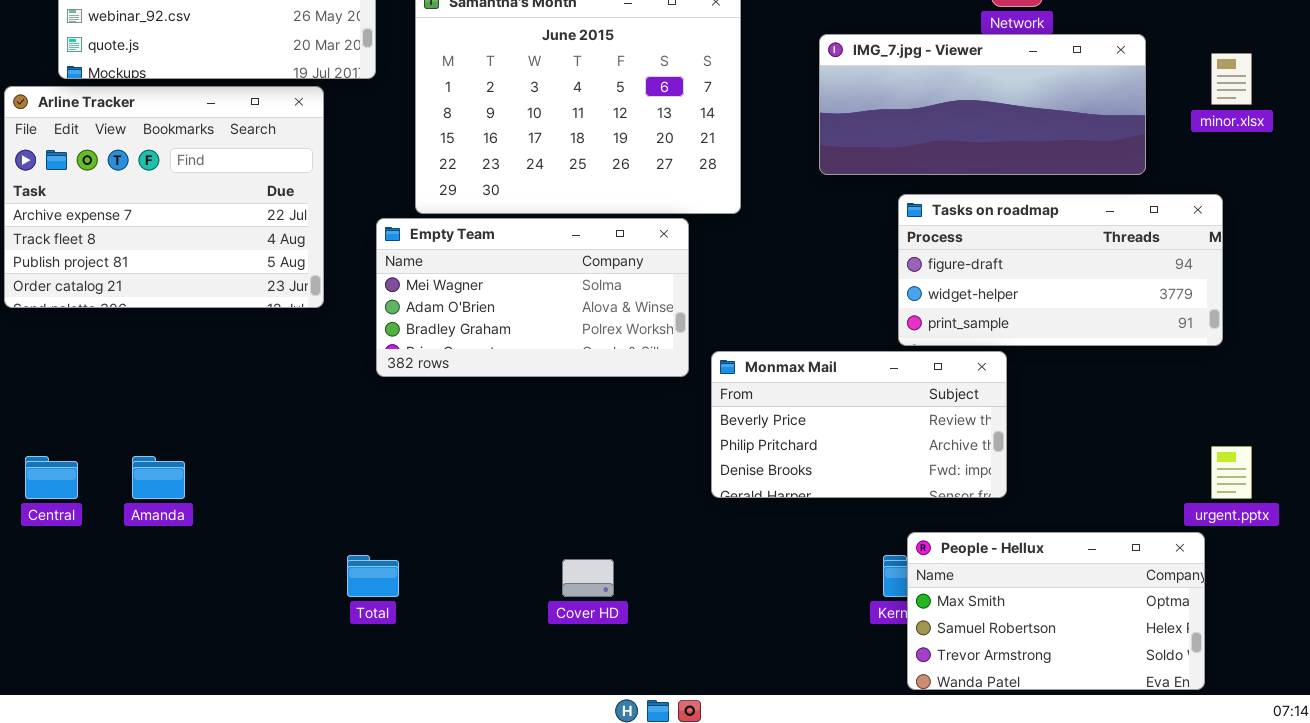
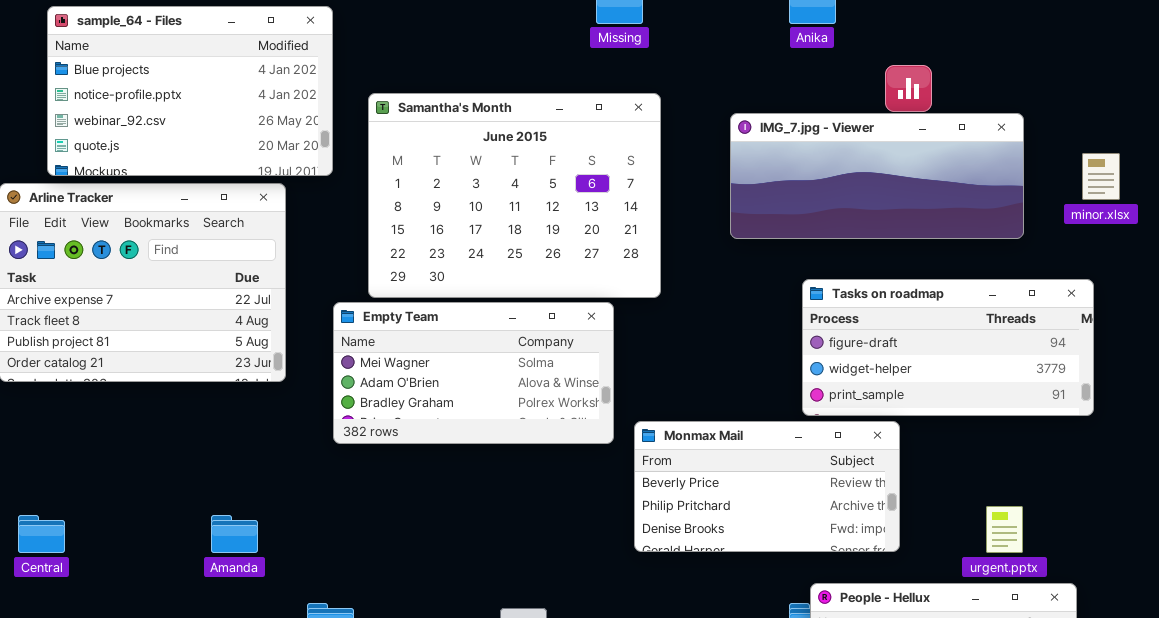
IMG_7.jpg - Viewer: [819,34,1146,175] -> [730,113,1024,239], moved
urgent.pptx: [1211,446,1252,499] -> [986,506,1023,553], moved
Amanda: [132,456,185,499] -> [211,515,258,553], moved

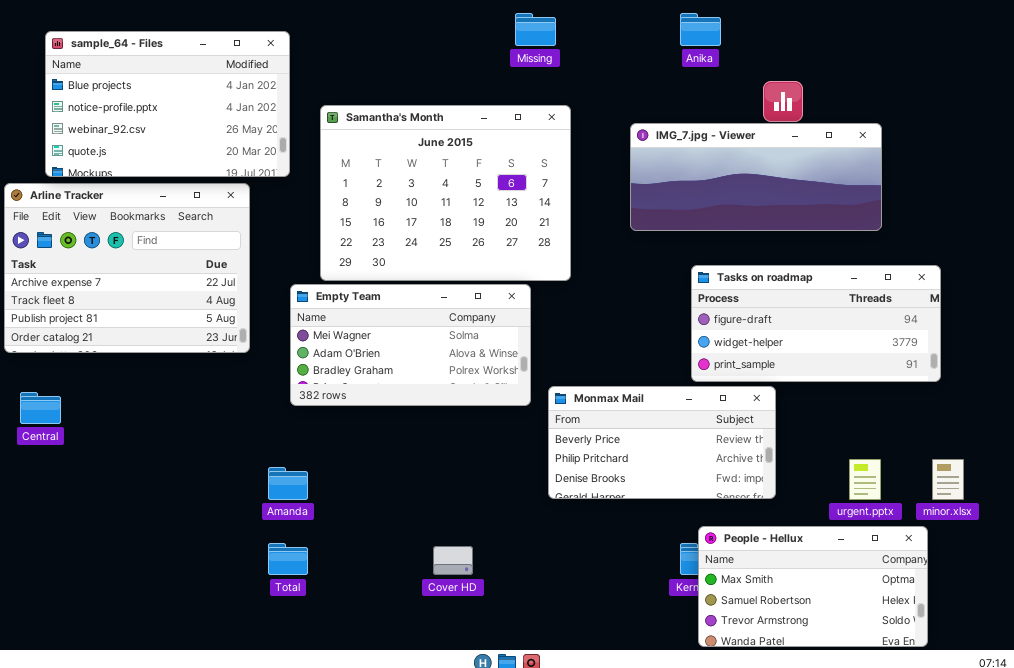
minor.xlsx: [1082,153,1120,200] -> [932,459,964,500], moved
Central: [18,515,65,553] -> [20,392,61,424], moved
Amanda: [211,515,258,553] -> [268,467,308,500], moved

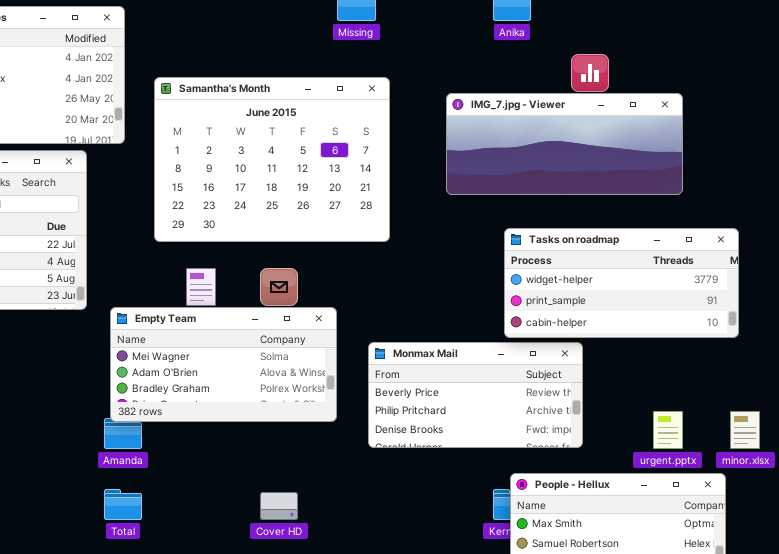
Tasks on roadmap: [691,265,941,382] -> [504,228,739,338], scrolled down 1 row
Empty Team: [290,284,531,406] -> [110,307,337,422], moved

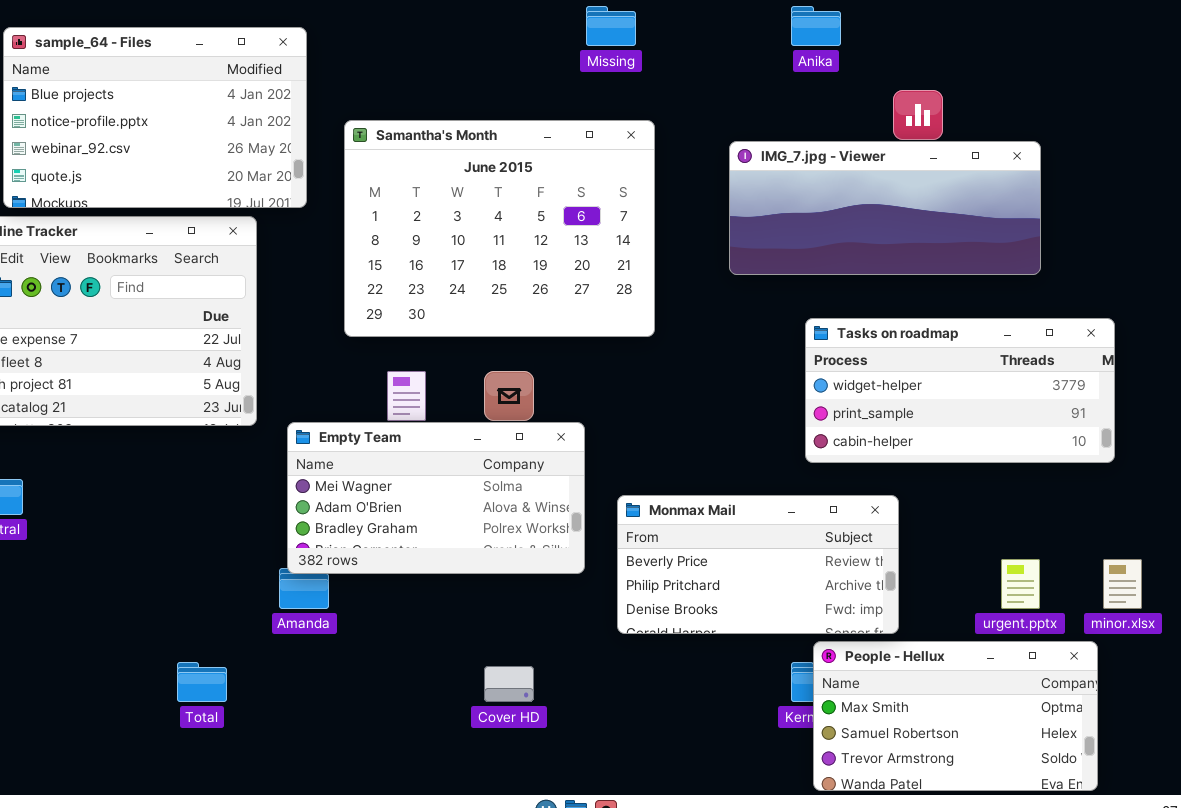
Monmax Mail: [368,342,583,448] -> [617,495,899,634], moved
Total: [104,489,142,520] -> [177,662,227,702], moved

